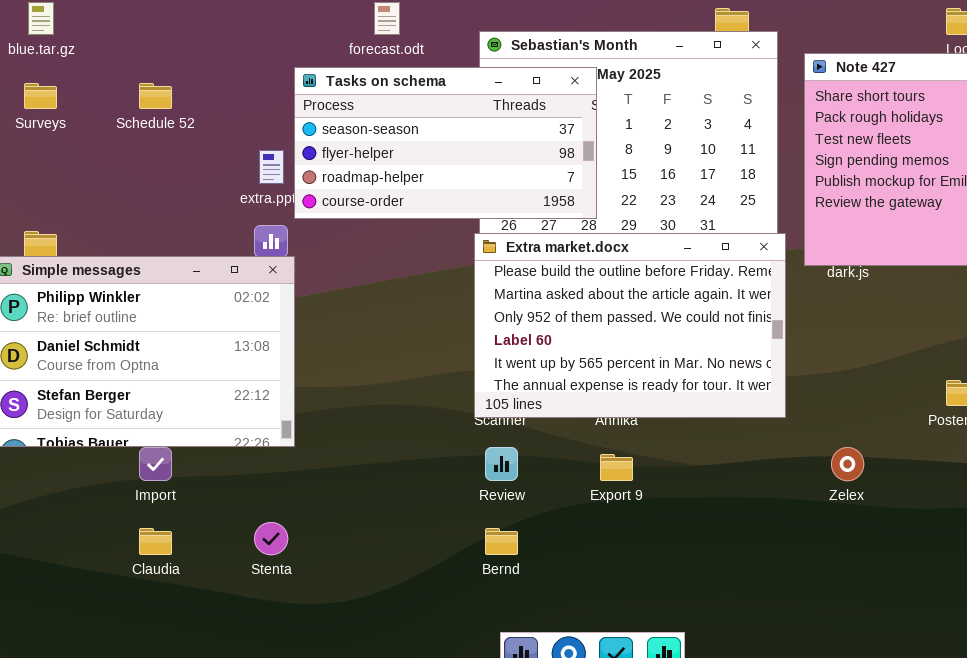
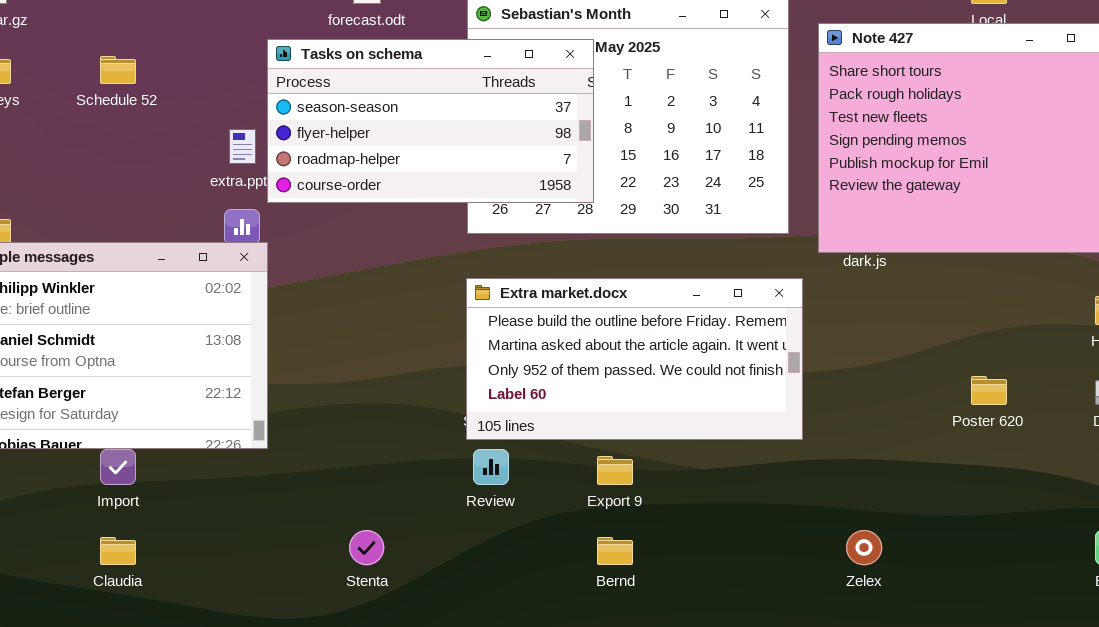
Extra market.docx: [474,233,786,418] -> [466,278,803,440], moved, resized
Zelex: [831,447,864,481] -> [846,530,882,565], moved
Stenta: [254,522,288,555] -> [349,530,384,565], moved
Bernd: [485,528,518,555] -> [597,537,633,565], moved

